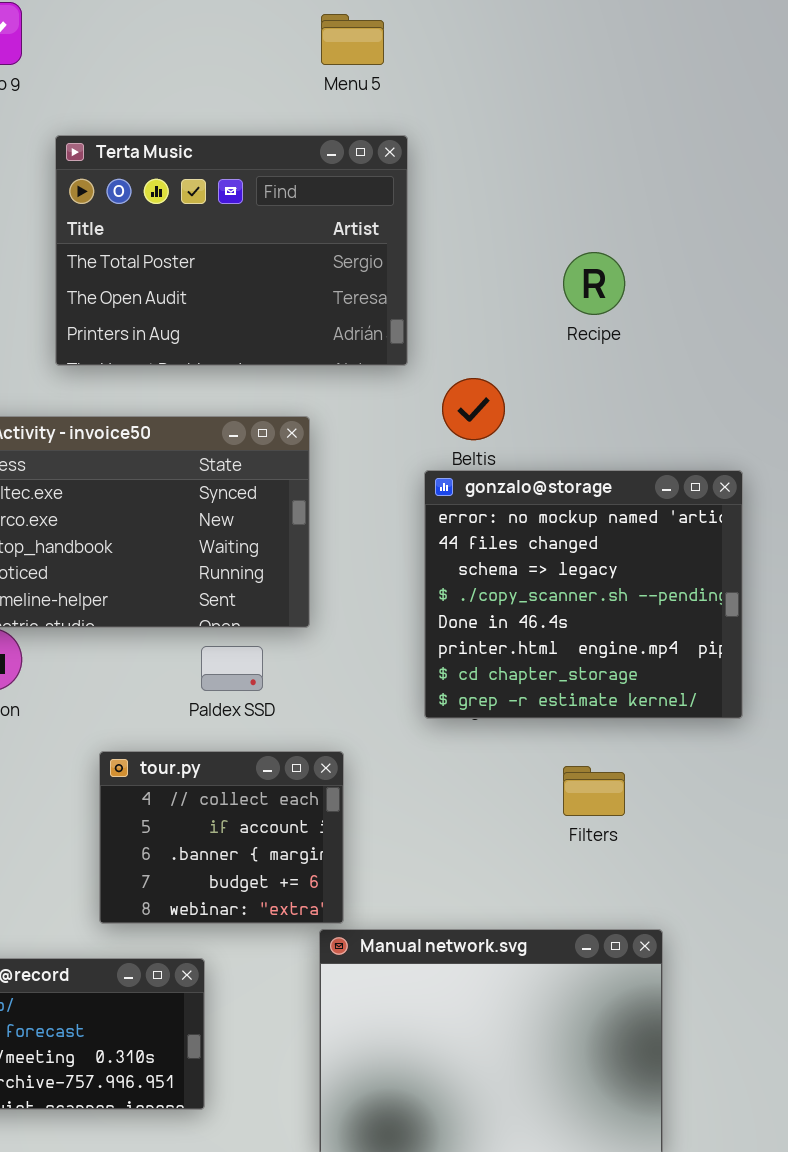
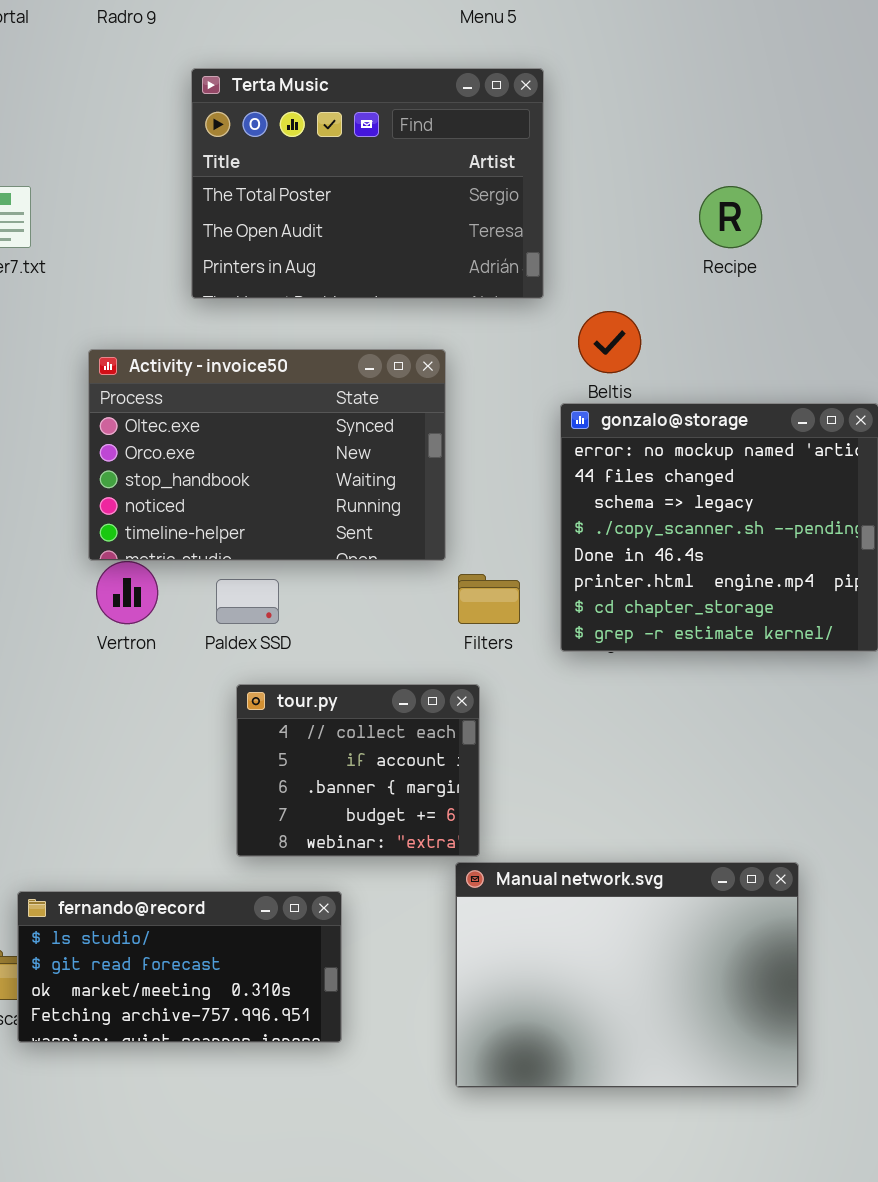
Paldex SSD: [201,646,263,691] -> [216,579,279,624], moved
Filters: [563,766,625,816] -> [458,574,520,624], moved

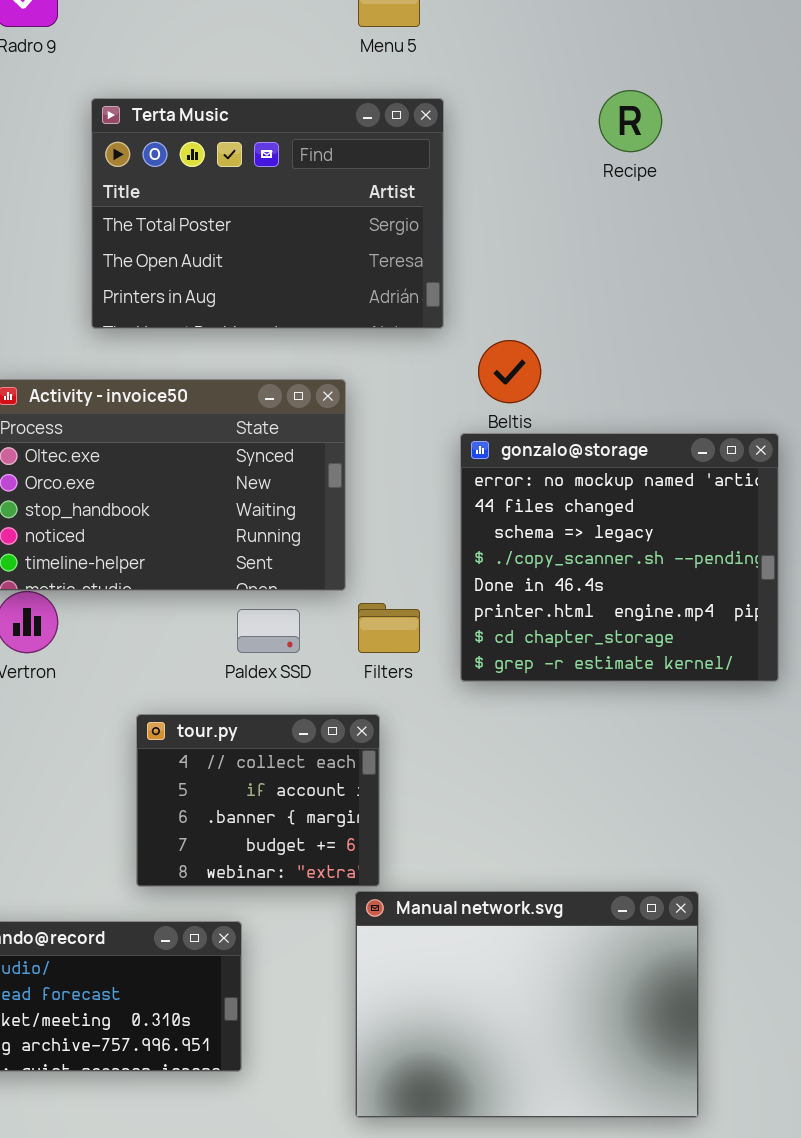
Recipe: [699,186,762,248] -> [599,90,662,152], moved
Paldex SSD: [216,579,279,624] -> [237,609,300,653], moved

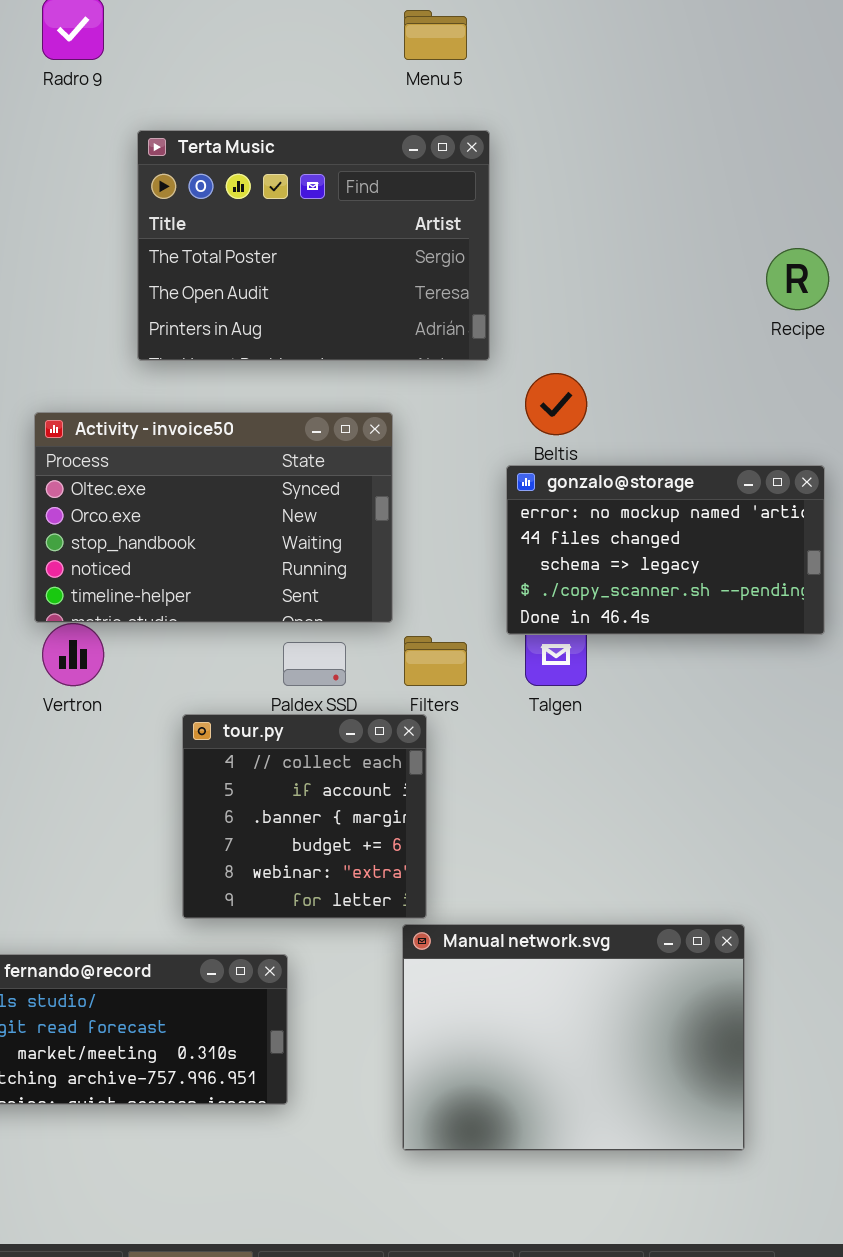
Recipe: [599,90,662,152] -> [766,248,829,310], moved
gonzalo@storage: [460,433,779,682] -> [506,465,825,635], resized
tour.py: [136,714,380,887] -> [182,714,427,919], resized

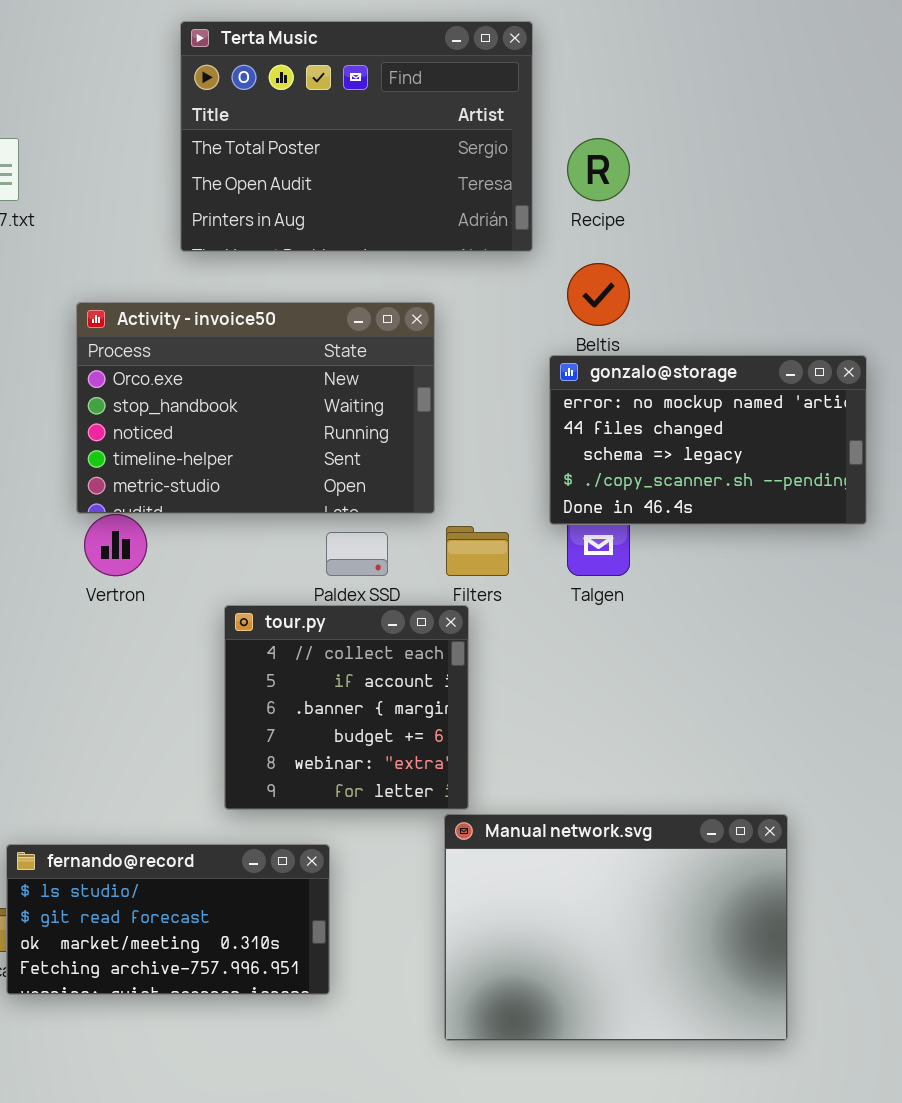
Recipe: [766,248,829,310] -> [567,138,630,201], moved
Activity - invoice50: [34,412,393,623] -> [76,302,435,514], scrolled down 1 row

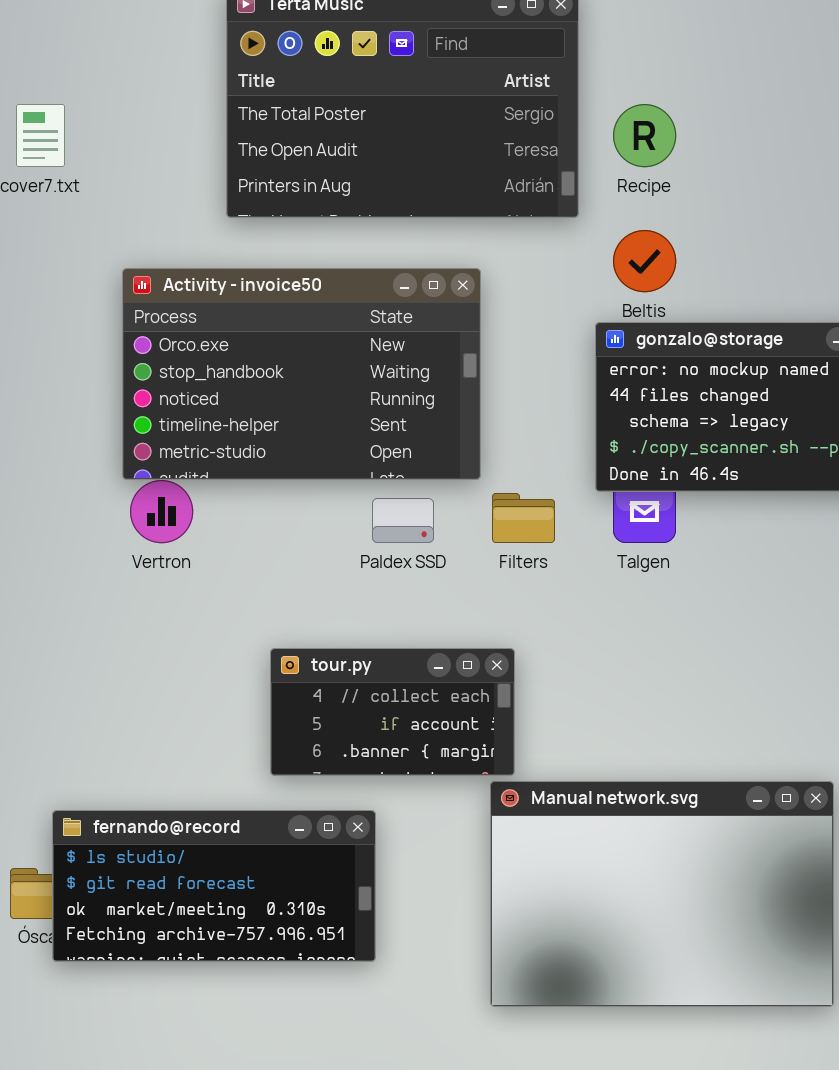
tour.py: [224,605,469,810] -> [270,648,515,776], resized

